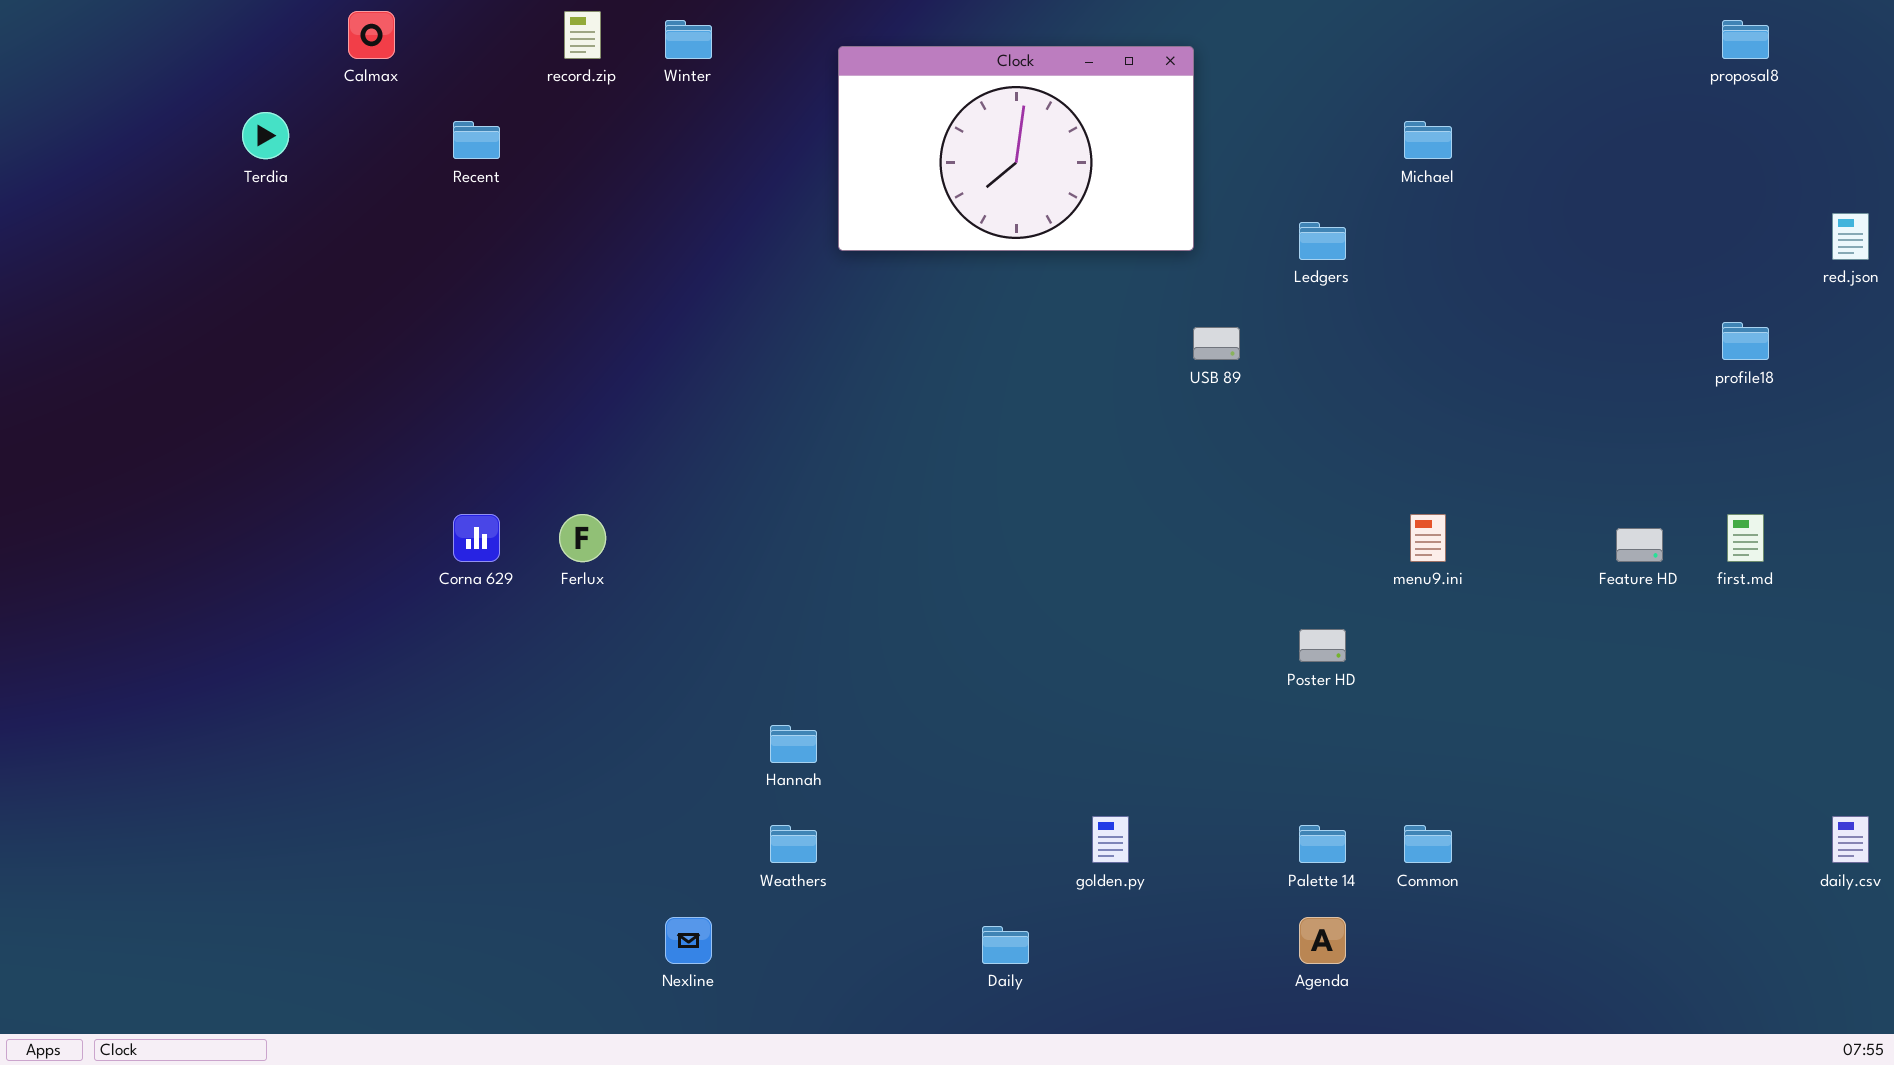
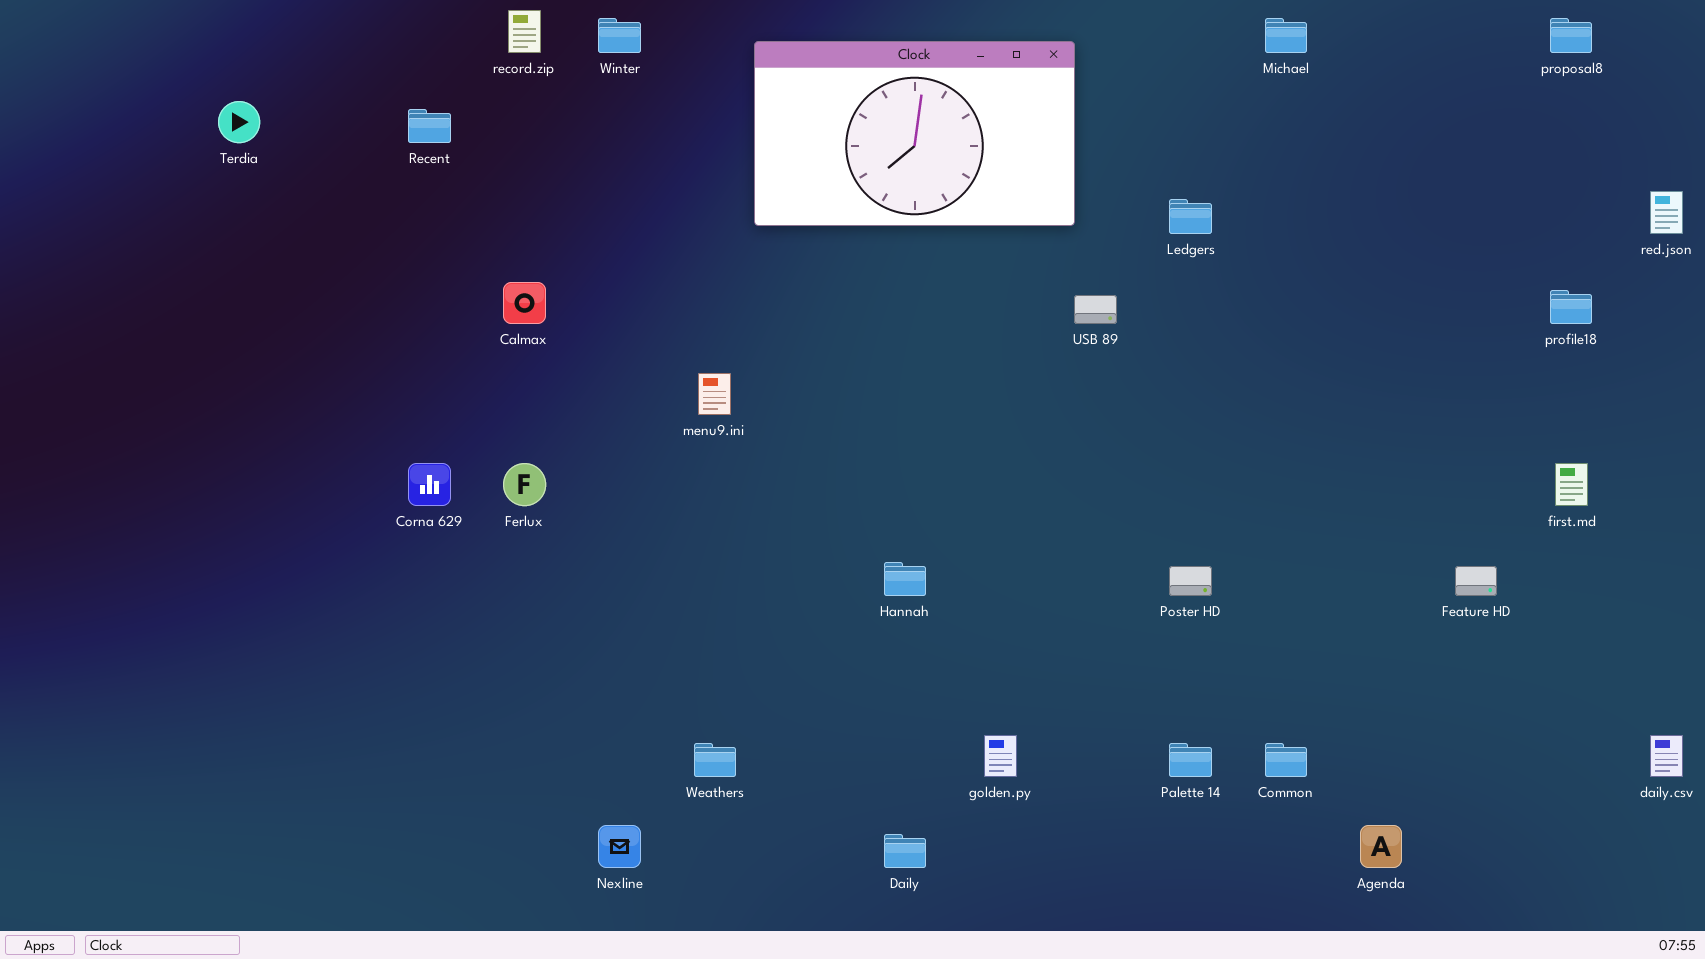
Calmax: [348,11,395,59] -> [503,282,546,324], moved
Michael: [1404,121,1452,159] -> [1265,18,1307,53], moved
menu9.ini: [1410,514,1446,562] -> [698,373,731,415], moved
Feature HD: [1616,528,1663,562] -> [1455,566,1497,596], moved
Hannah: [770,725,817,763] -> [884,562,926,596], moved
Agenda: [1299,917,1346,964] -> [1360,825,1402,868], moved

